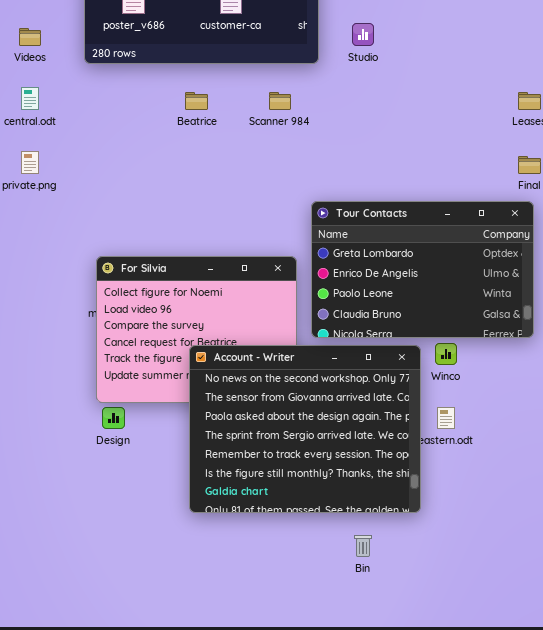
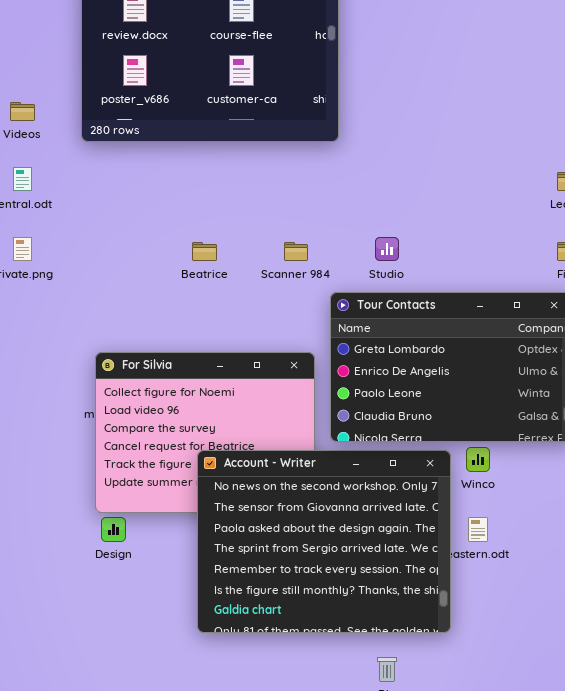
Studio: [352,23,374,46] -> [375,237,399,261], moved
Beatrice: [185,92,208,110] -> [192,242,217,261], moved
Scanner 984: [269,92,291,110] -> [284,242,308,261], moved

